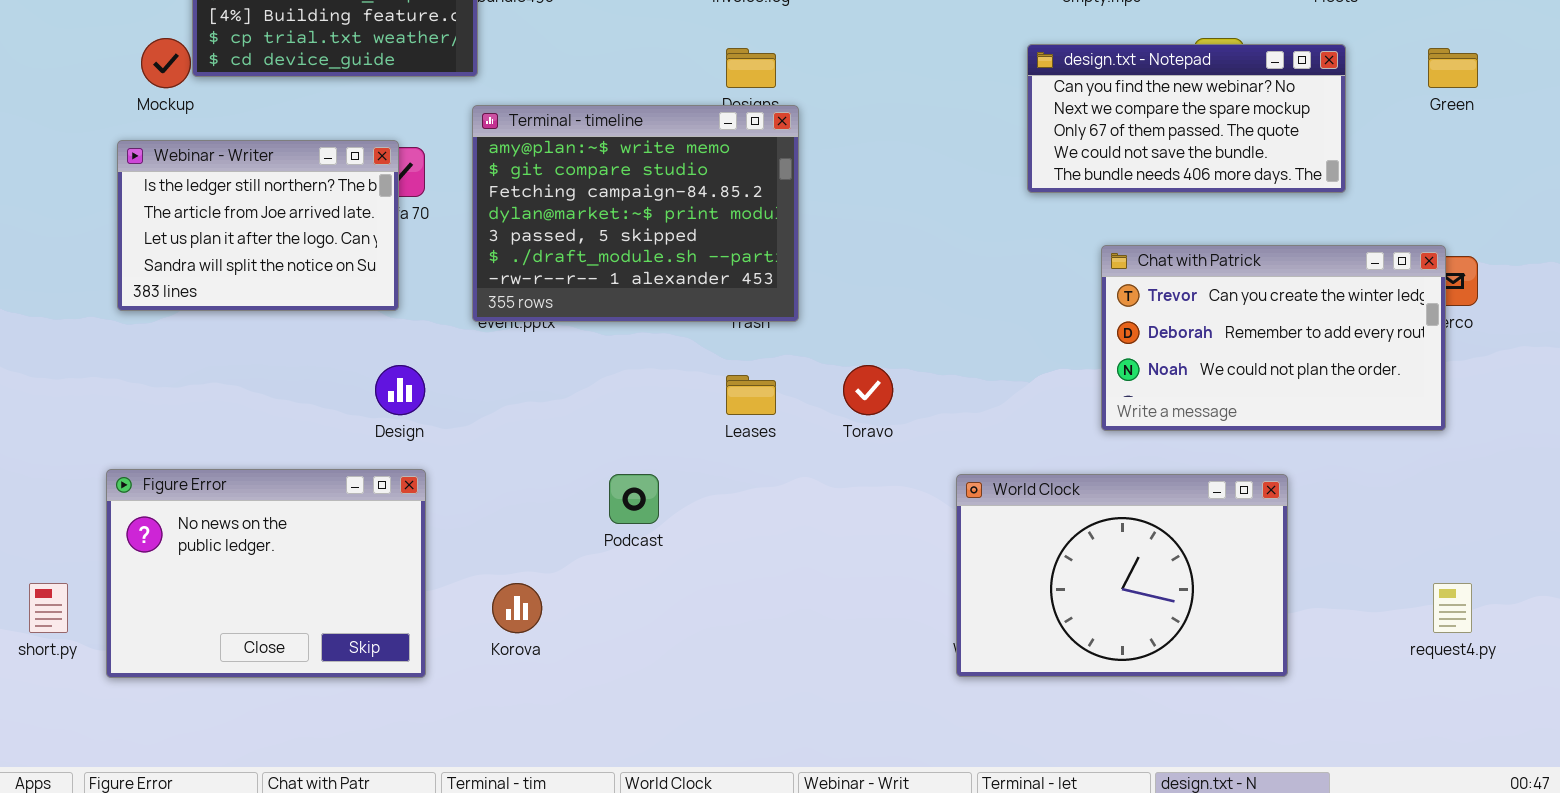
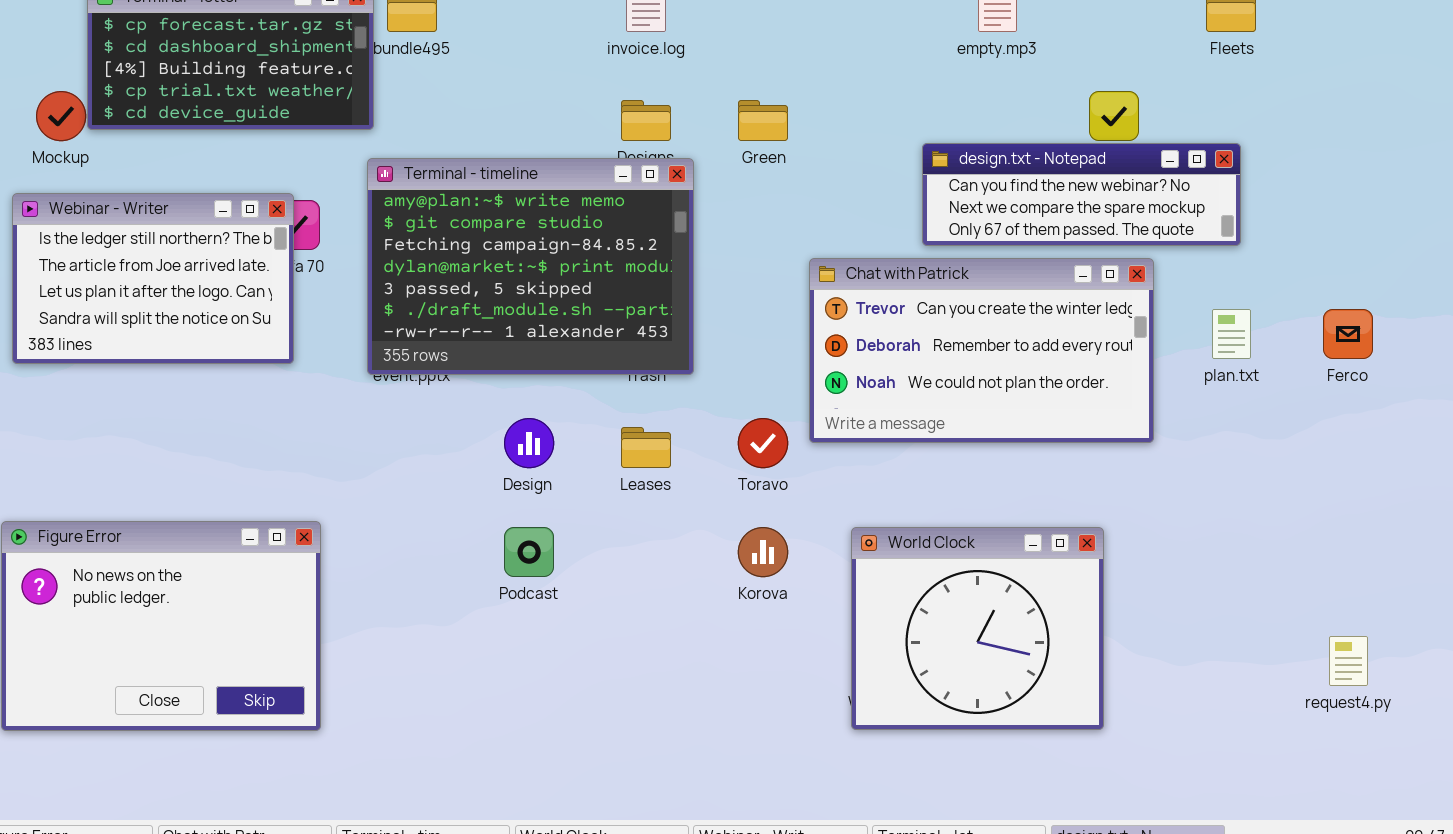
design.txt - Notepad: [1027,44,1346,193] -> [922,143,1241,246], resized
Green: [1428,48,1478,88] -> [738,100,788,141], moved
Chat with Patrick: [1101,245,1446,431] -> [809,258,1154,443], moved
Design: [375,365,425,415] -> [504,418,554,468], moved
World Clock: [956,474,1288,677] -> [851,527,1104,730], resized
Korova: [492,583,542,633] -> [738,527,788,577], moved

